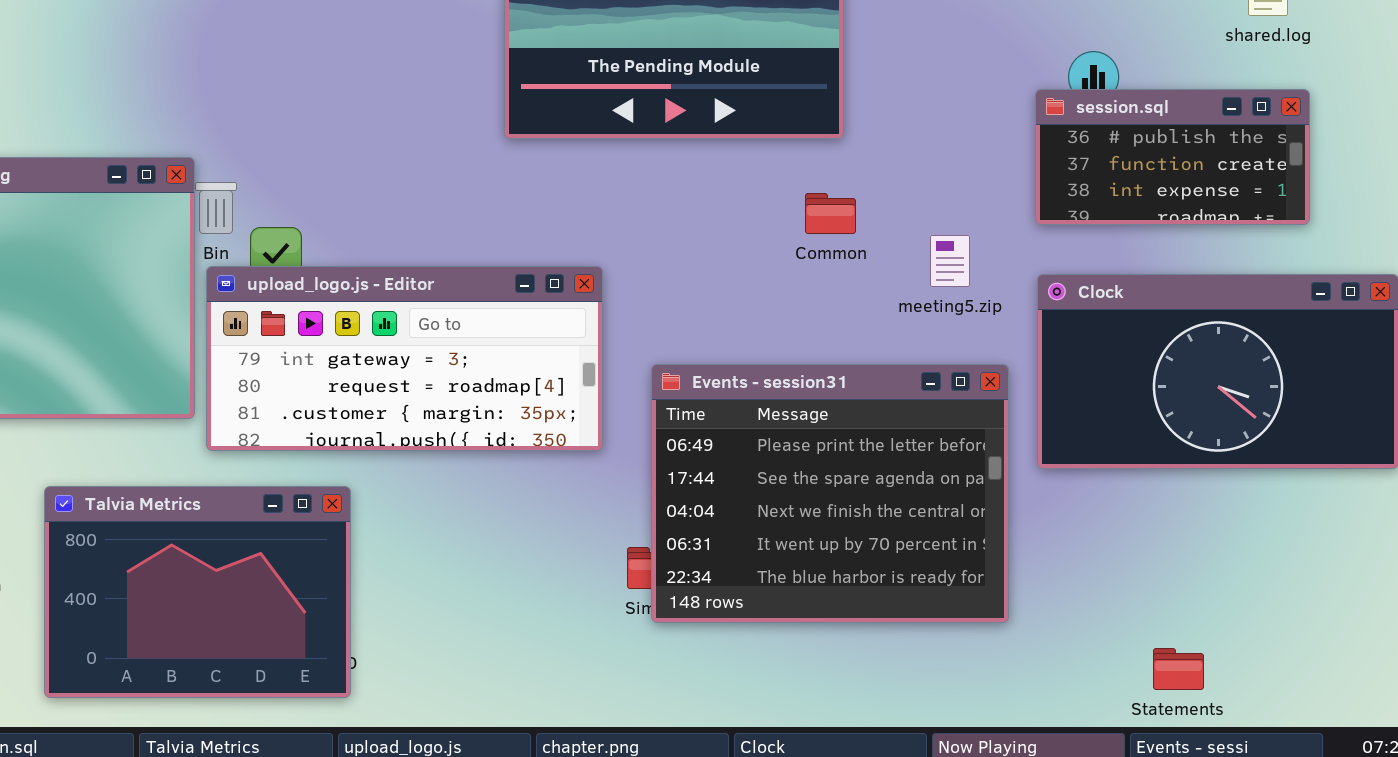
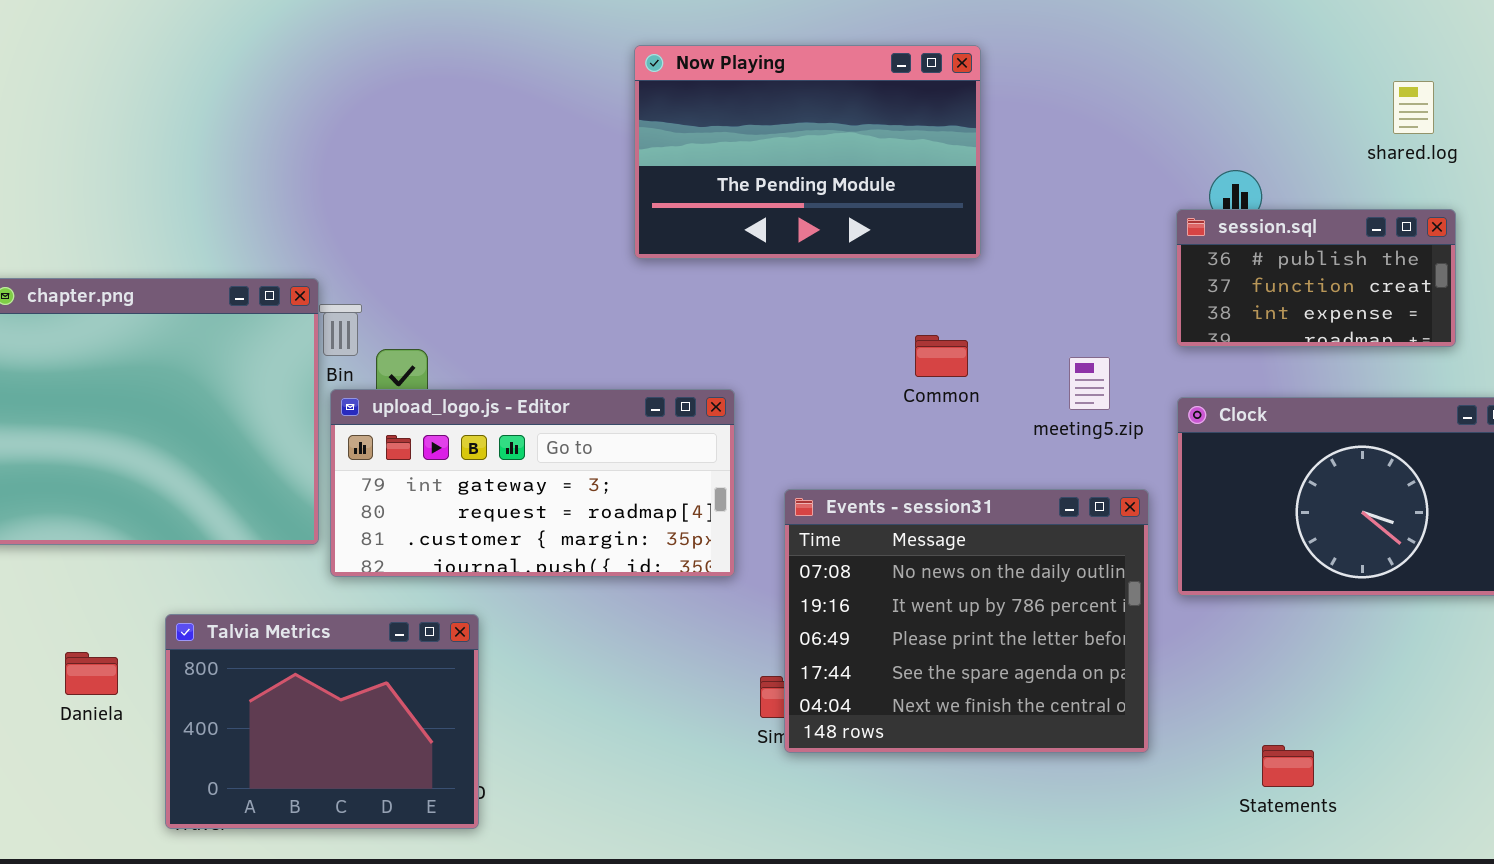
Common: [805,193,856,234] -> [915,335,968,377], moved
Events - session31: [651,364,1009,623] -> [784,489,1149,753], scrolled up 2 rows
Statements: [1153,648,1204,690] -> [1262,745,1314,787], moved

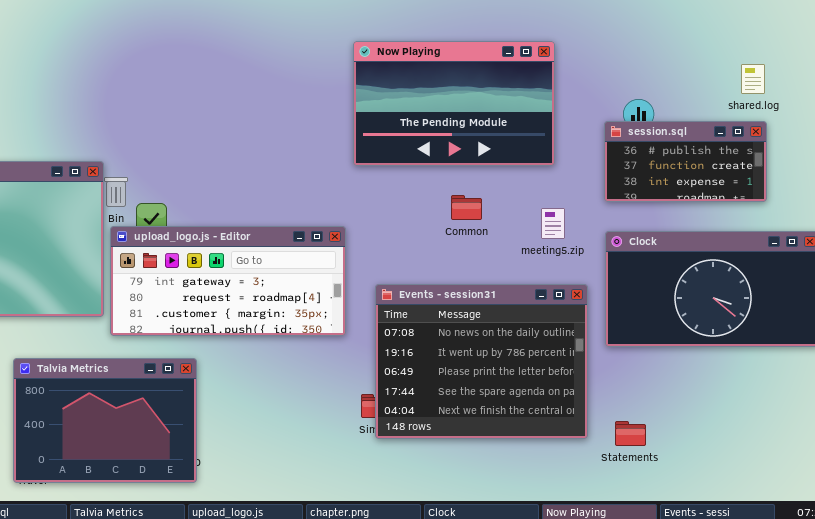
Now Playing: [634,45,981,259] -> [353,41,555,166], moved
shared.log: [1393,81,1434,134] -> [741,64,765,94], moved
Statements: [1262,745,1314,787] -> [615,421,646,446], moved

